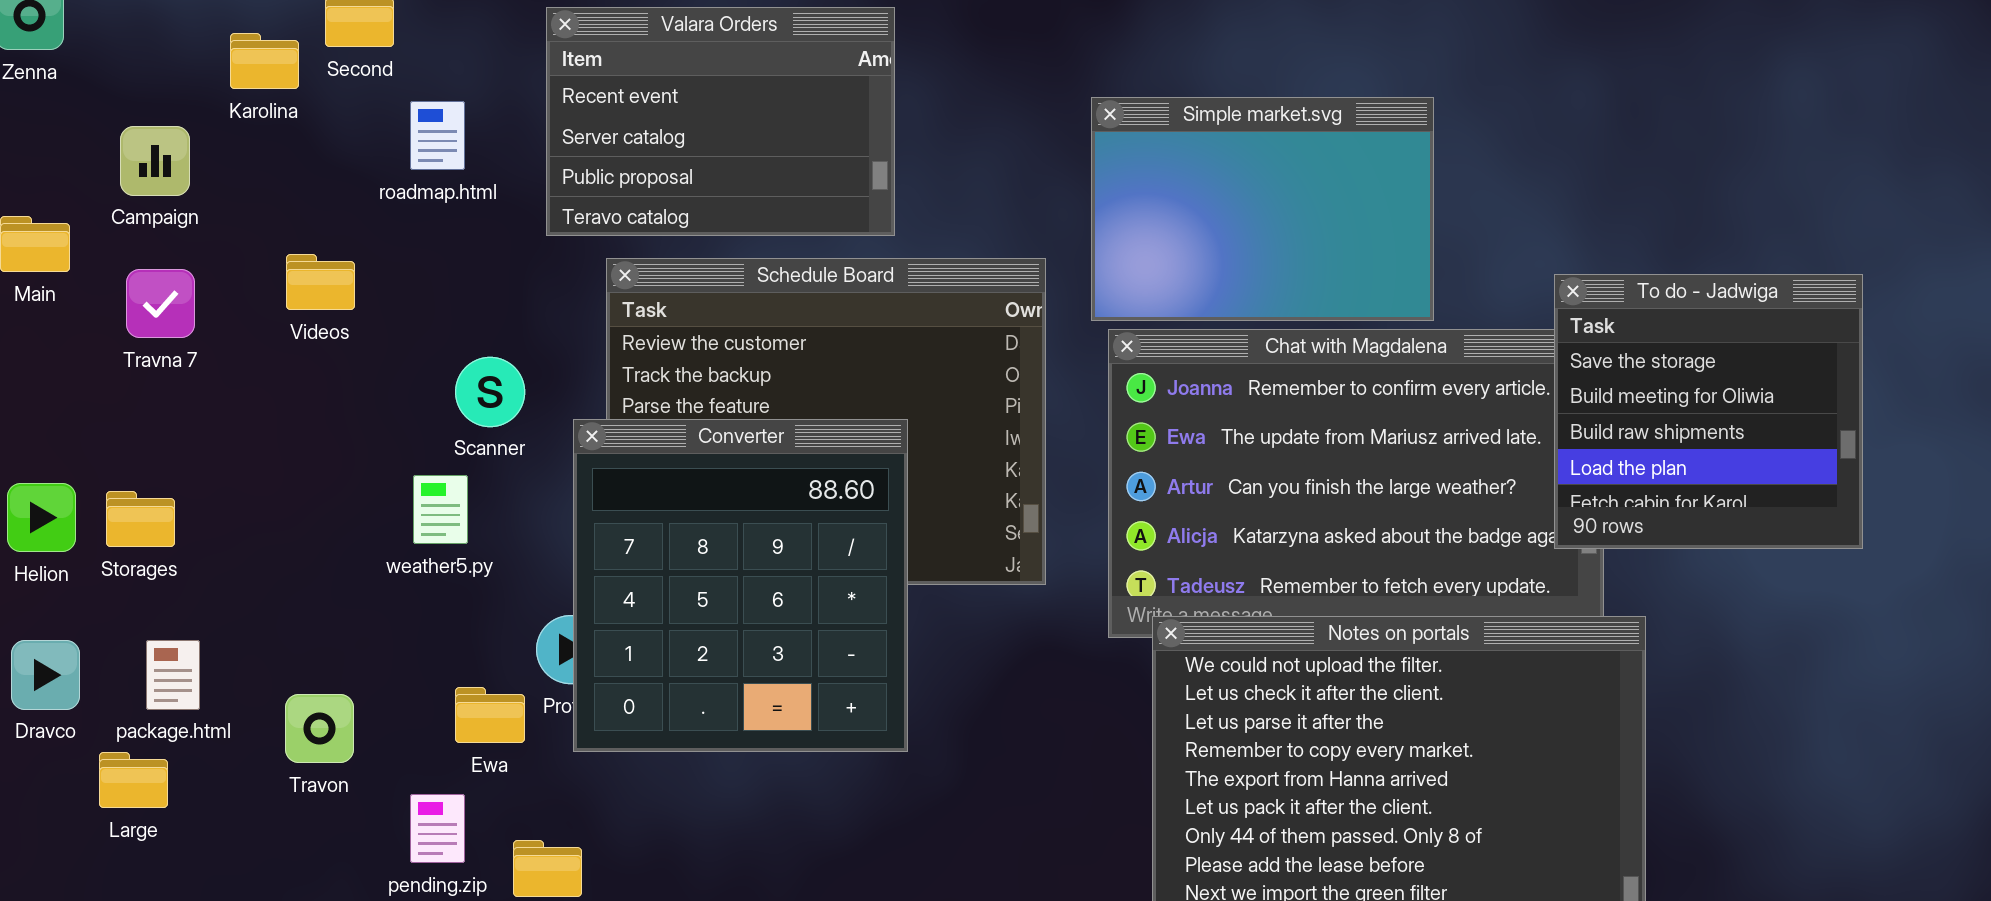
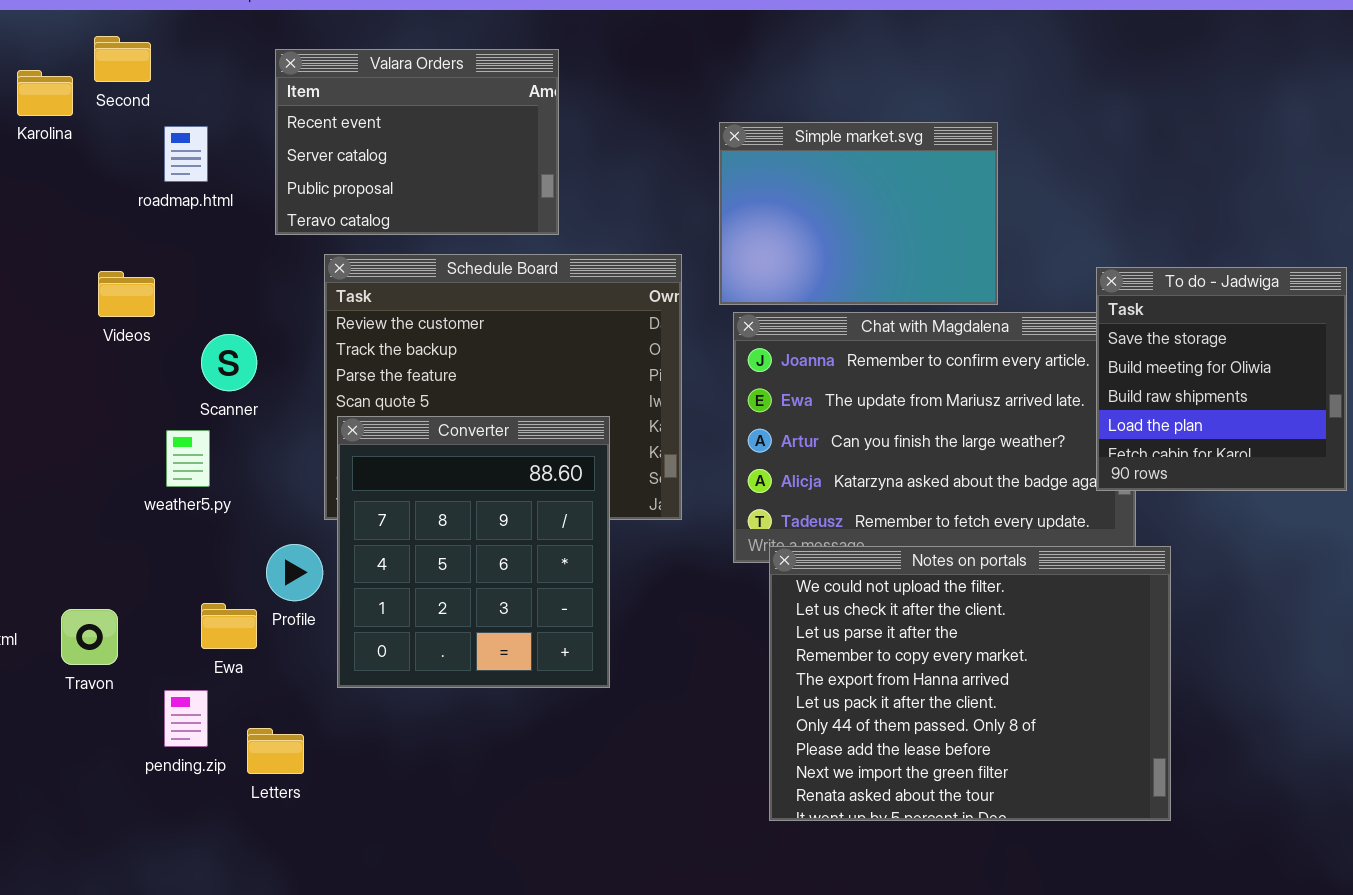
Videos: [286,254,355,310] -> [98,271,155,317], moved
Converter: [573,419,908,752] -> [337,416,610,688], moved

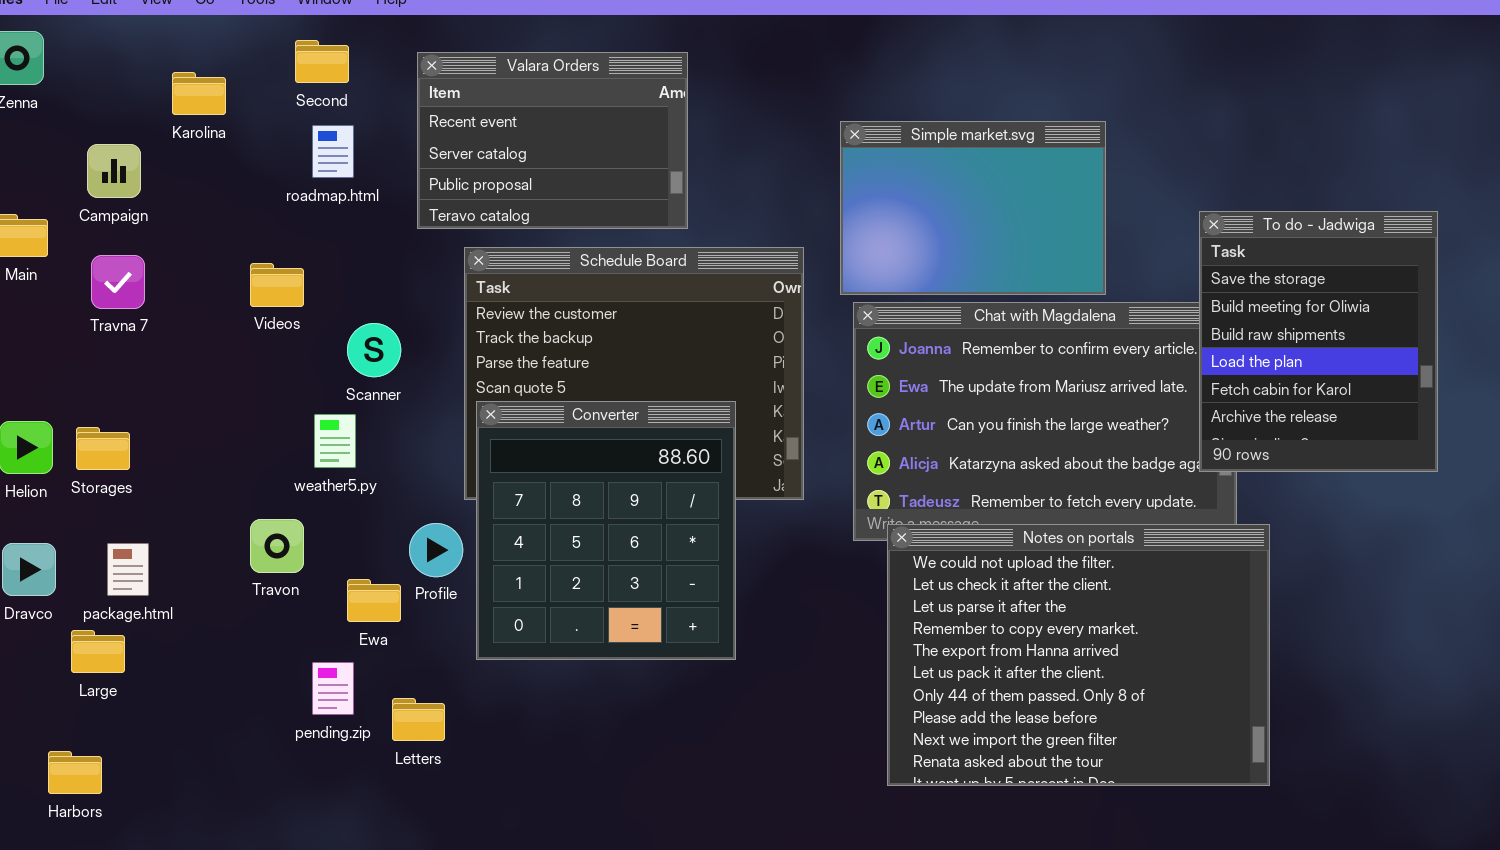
Second: [94,36,151,82] -> [295,40,349,83], moved
To do - Jadwiga: [1096,267,1347,491] -> [1199,211,1438,472], resized
Travon: [61,609,118,665] -> [250,519,304,573], moved

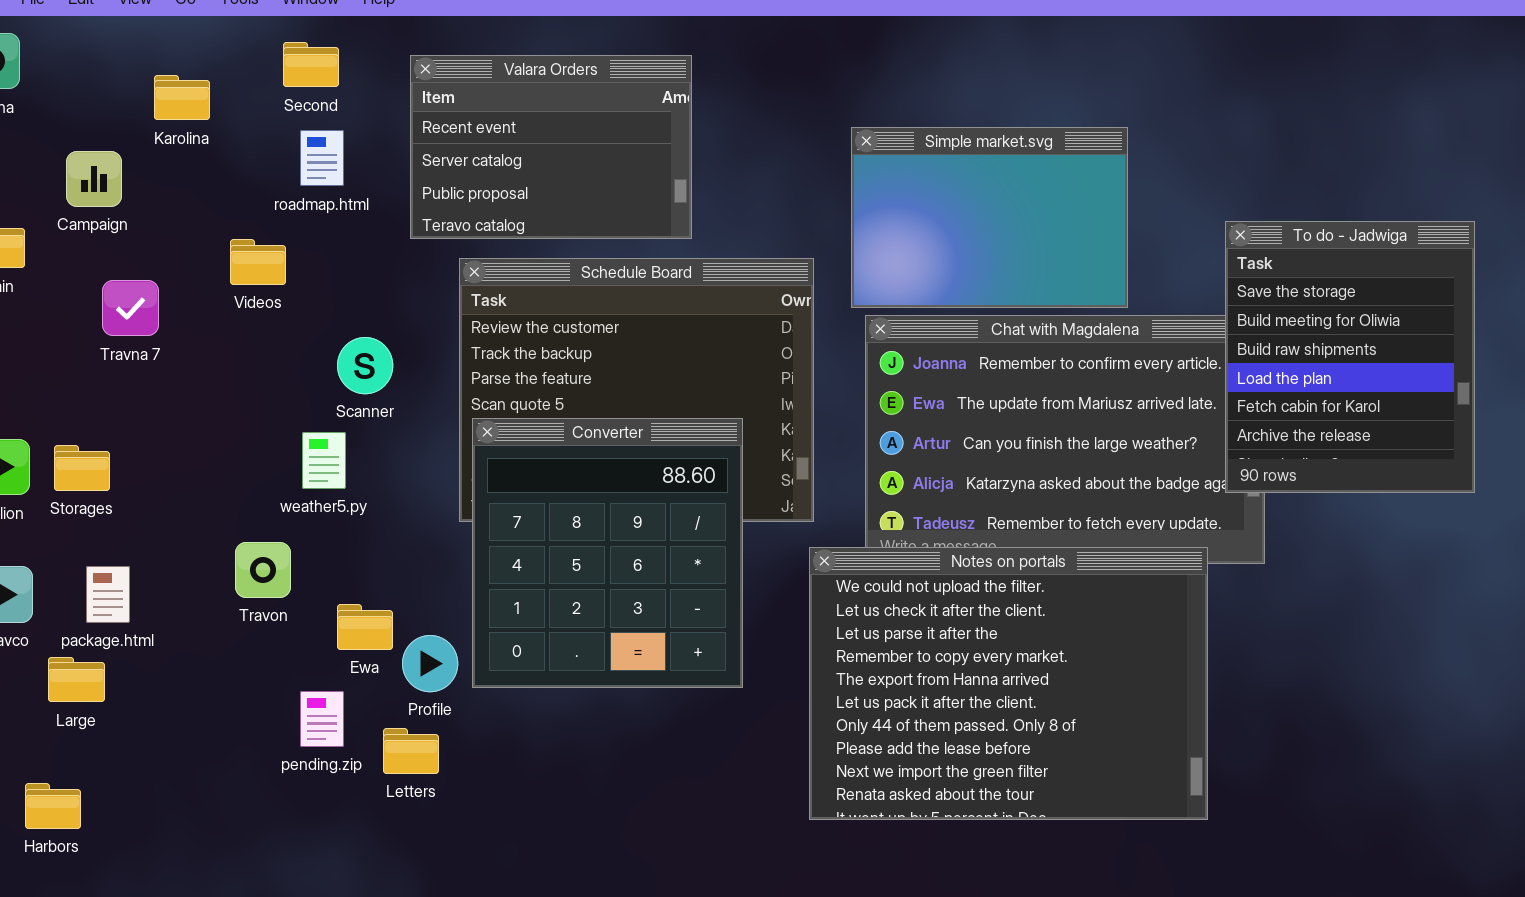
Travna 7: [91,255,145,309] -> [102,280,159,336], moved
Videos: [250,263,304,307] -> [230,239,286,285], moved
Profile: [409,523,463,577] -> [402,635,458,692], moved
Notes on portals: [887,524,1270,786] -> [809,547,1208,820], moved

